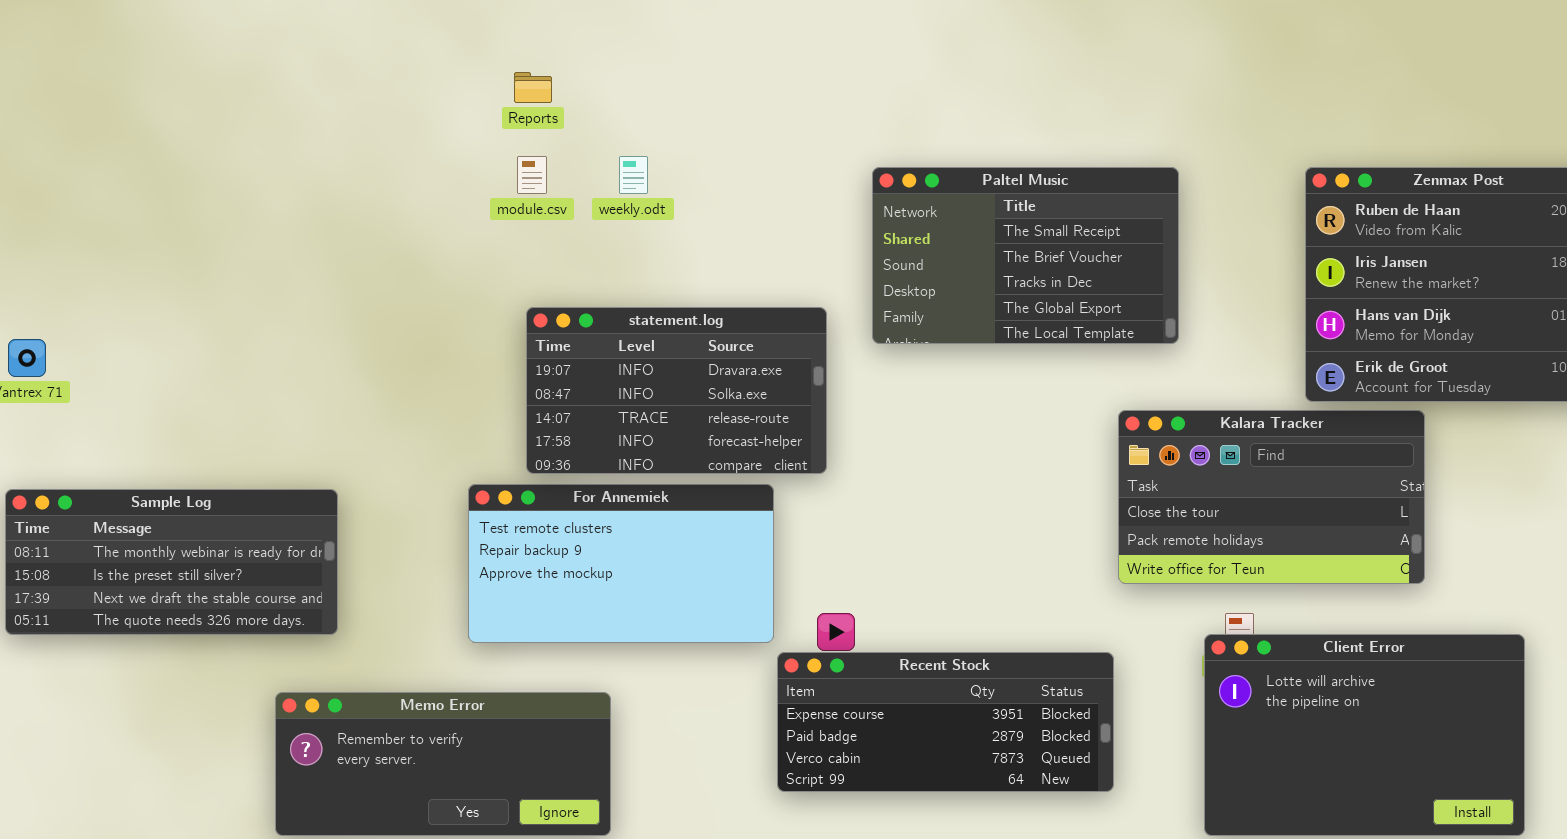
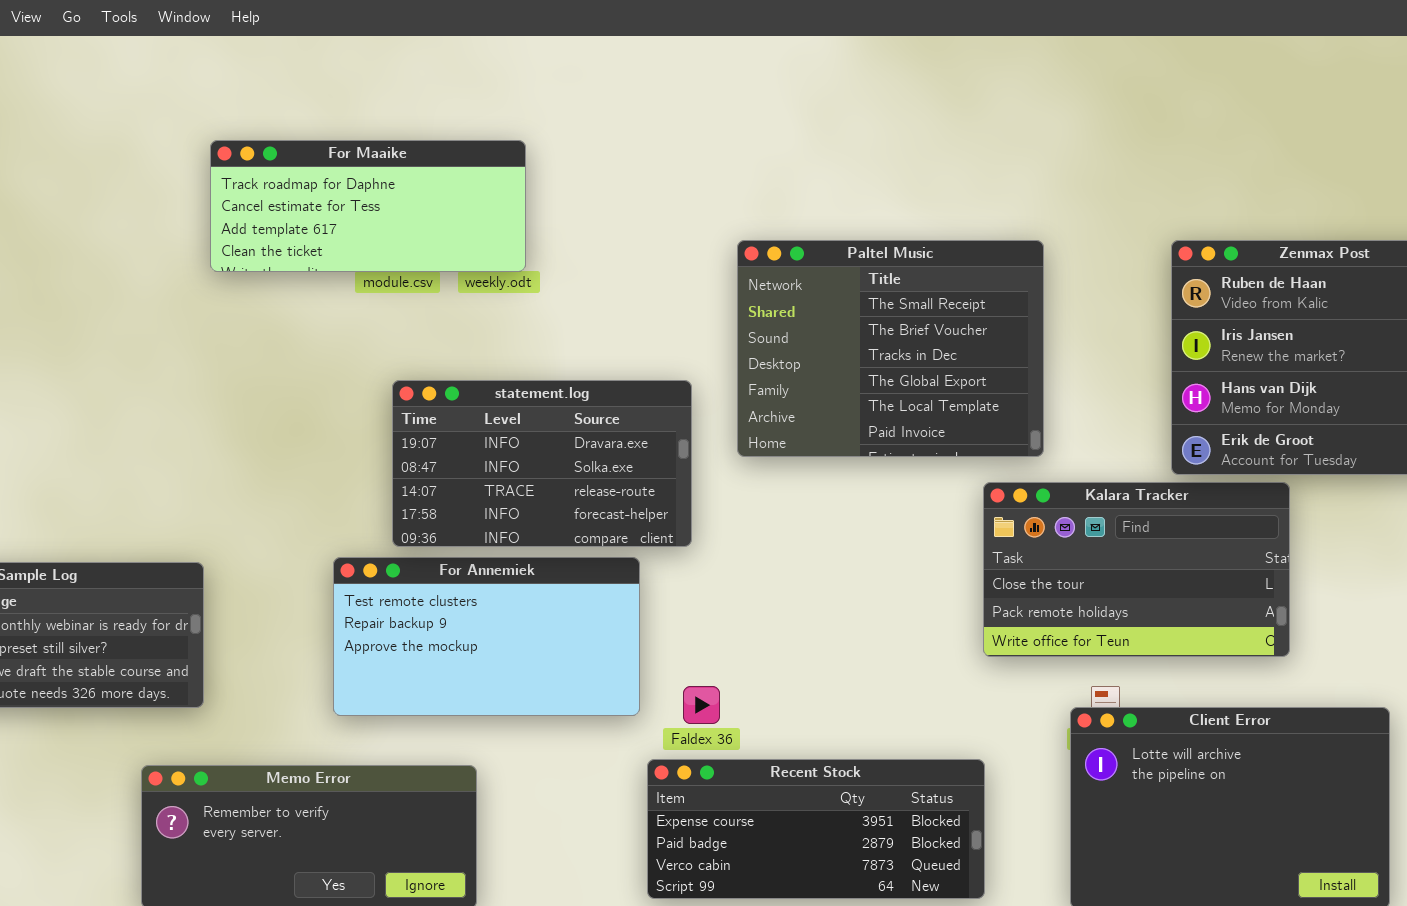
For Maaike: none -> [210,140,526,272], opened
Paltel Music: [872,167,1179,344] -> [737,240,1044,457], resized
Recent Stock: [777,652,1114,792] -> [647,759,985,899], moved

